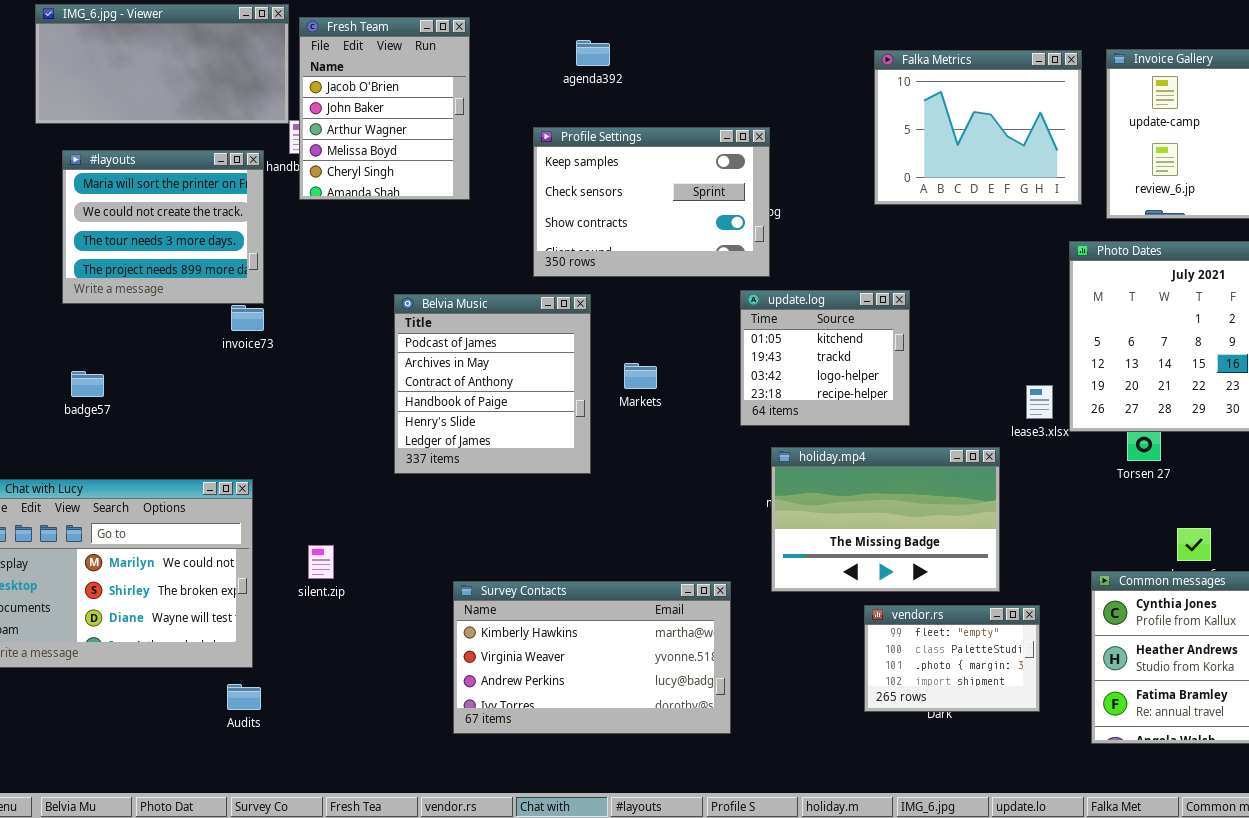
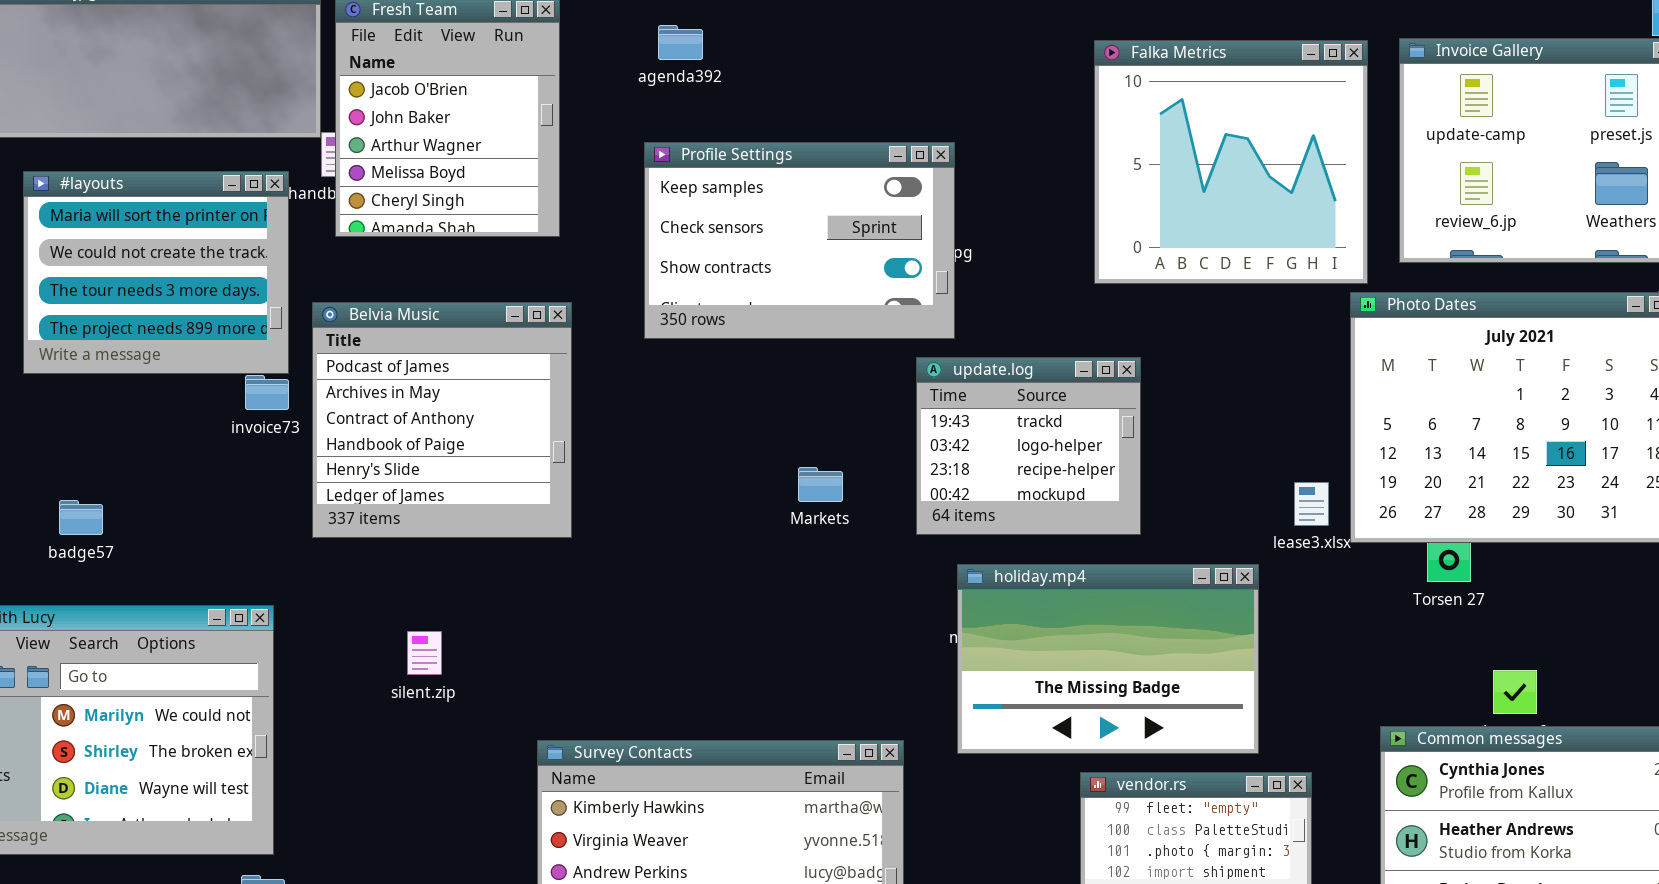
agenda392: [576,40,610,66] -> [658,25,703,60], moved
Falka Metrics: [874,50,1082,205] -> [1094,40,1368,284], resized
update.log: [740,290,910,426] -> [916,357,1141,535], scrolled down 1 row
Belvia Music: [394,294,591,474] -> [312,302,572,538], moved
Markets: [624,363,657,389] -> [798,467,843,502], moved
badge57: [71,371,104,397] -> [59,500,103,535], moved
silent.zip: [308,545,334,579] -> [407,631,442,675], moved

